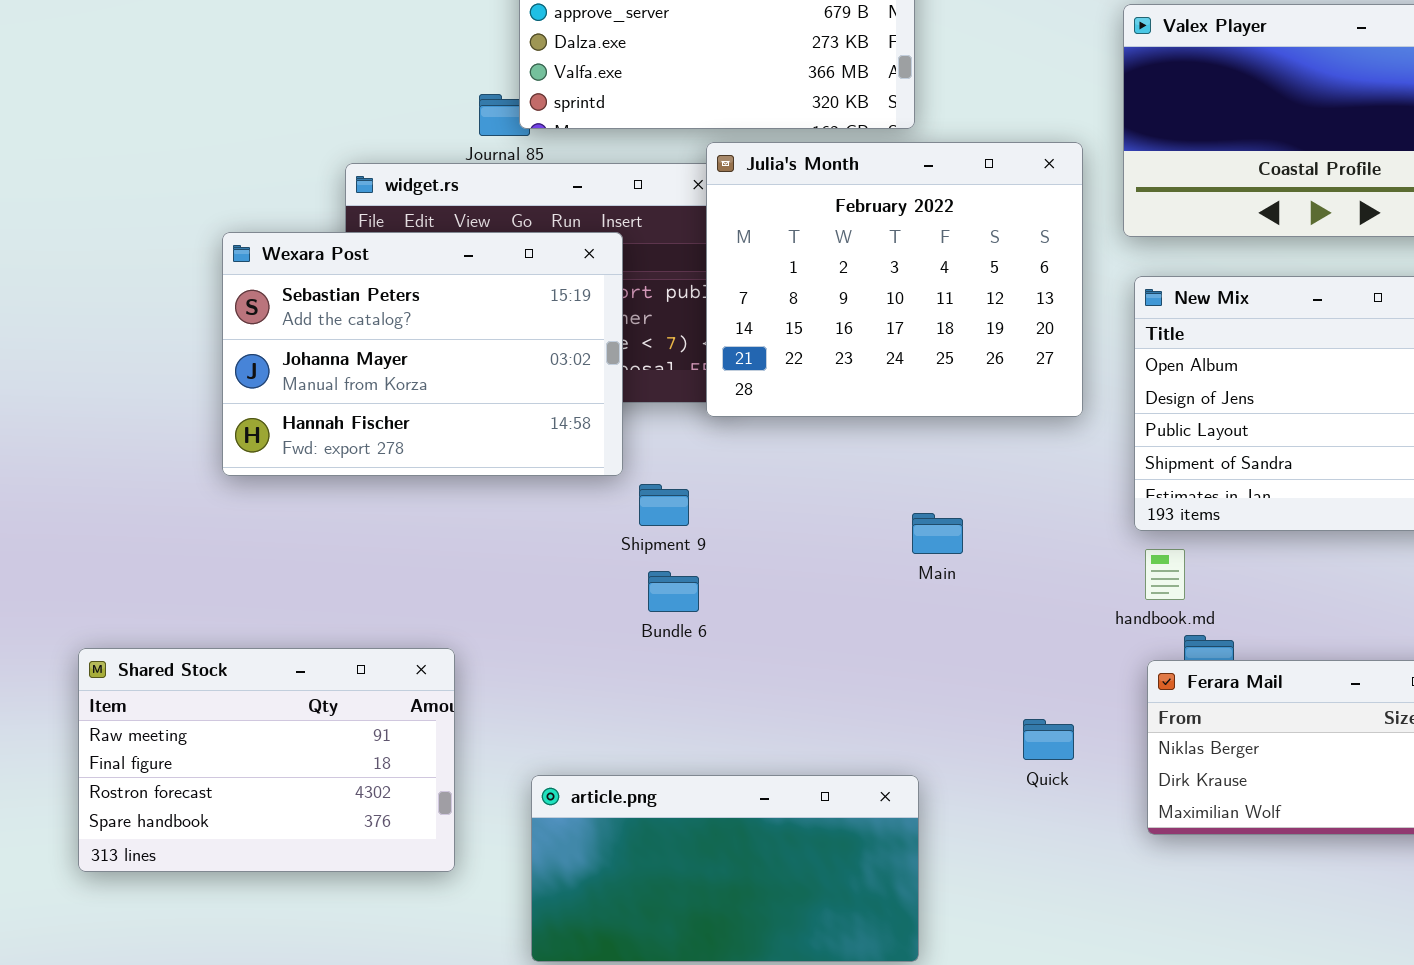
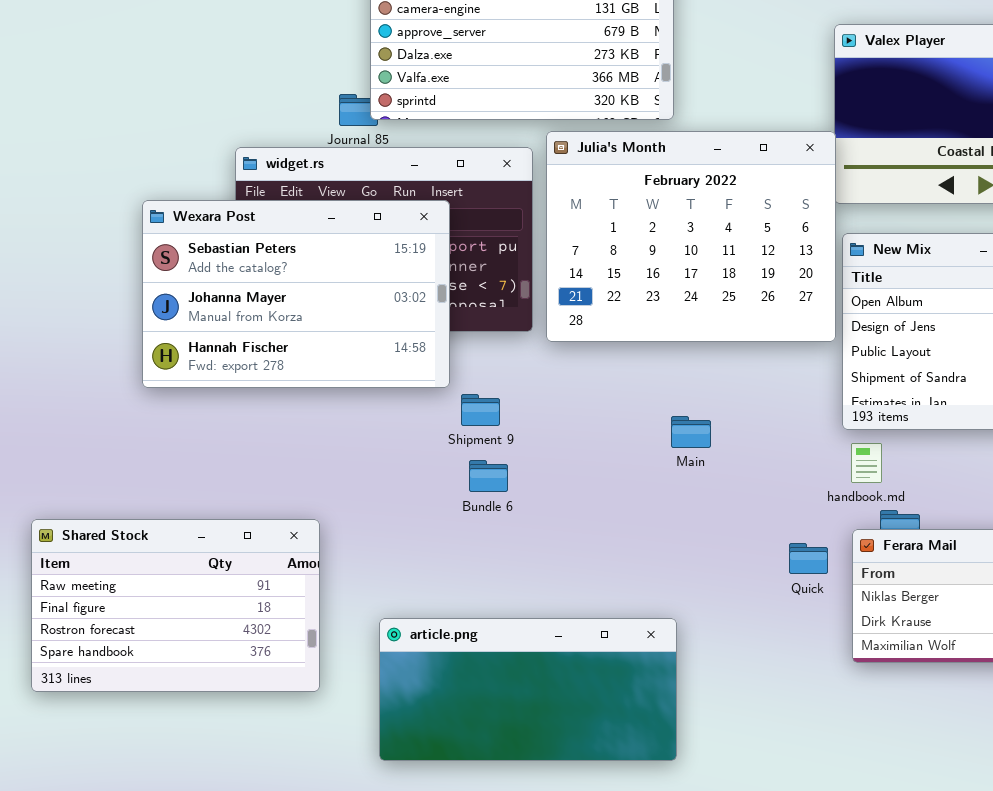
Julia's Month: [706,142,1083,417] -> [546,131,836,342], moved
Quick: [1023,719,1074,760] -> [789,543,828,574], moved

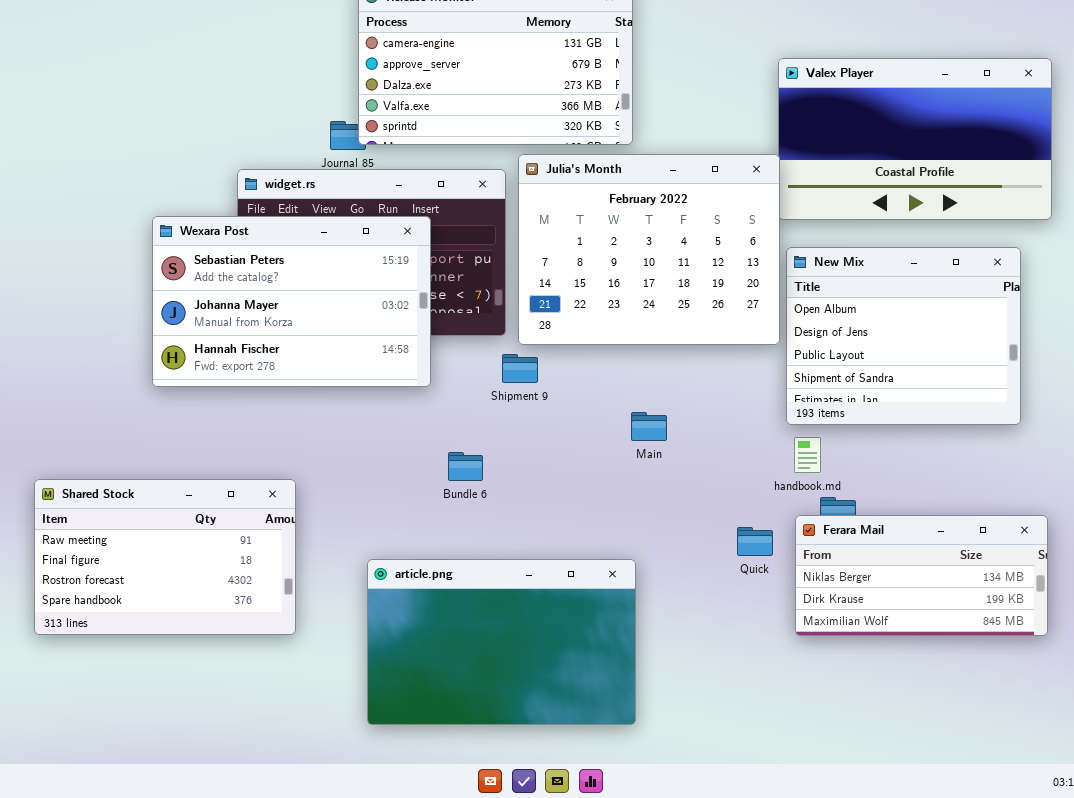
Shipment 9: [461,394,500,426] -> [502,354,538,383], moved
Shared Stock: [31,519,320,692] -> [34,479,296,635], moved
article.png: [379,618,677,761] -> [367,559,636,725], resized

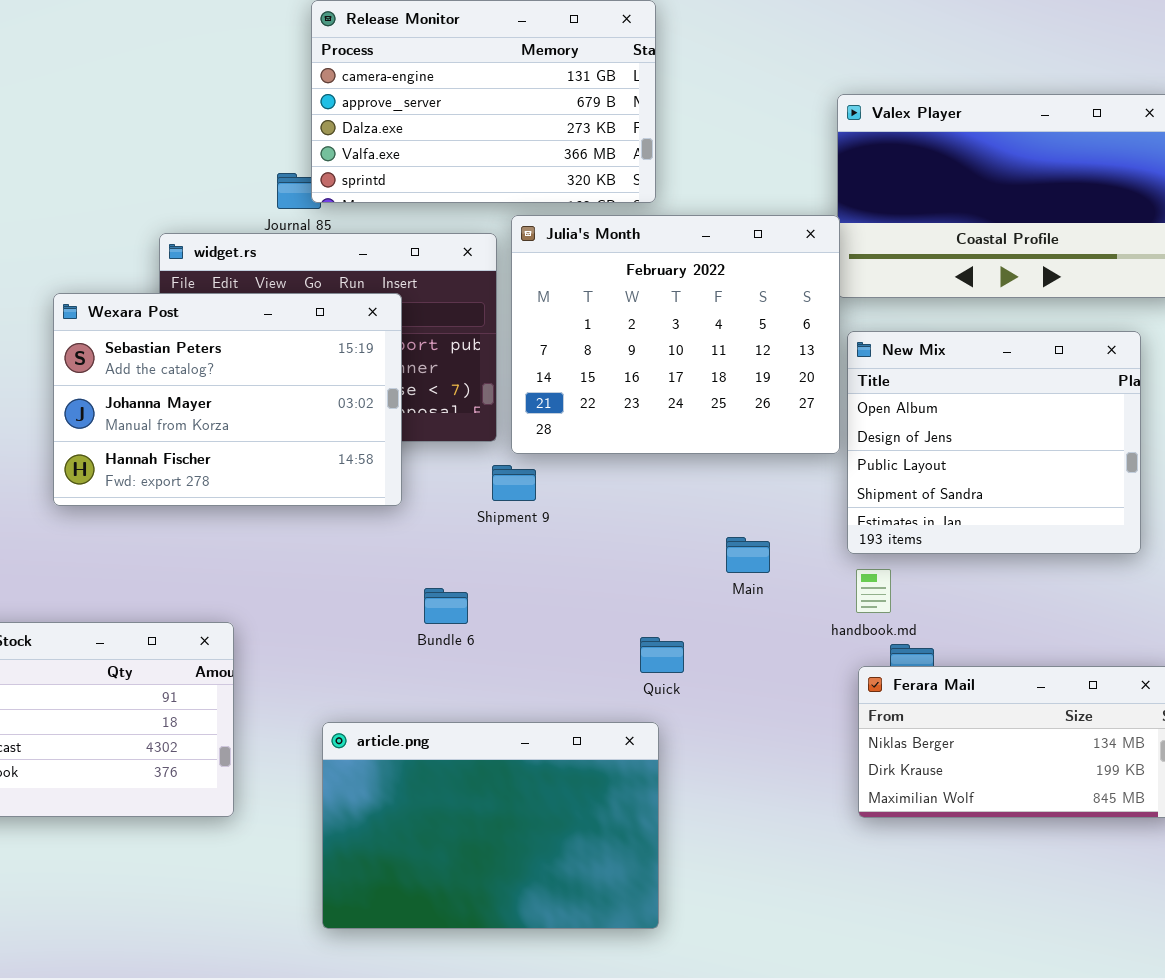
Main: [631,412,667,441] -> [726,537,770,573], moved
Quick: [737,527,773,556] -> [640,637,684,673], moved

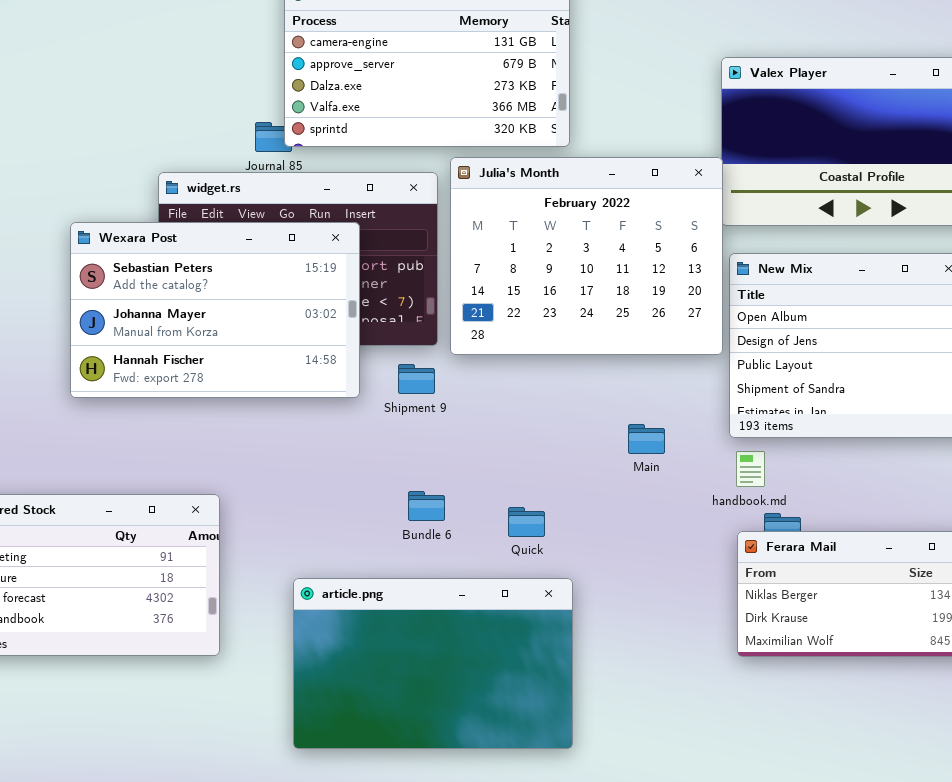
Shipment 9: [492,465,536,501] -> [398,364,435,394], moved
Bundle 6: [424,588,468,624] -> [408,491,445,521], moved
Quick: [640,637,684,673] -> [508,507,545,537], moved

